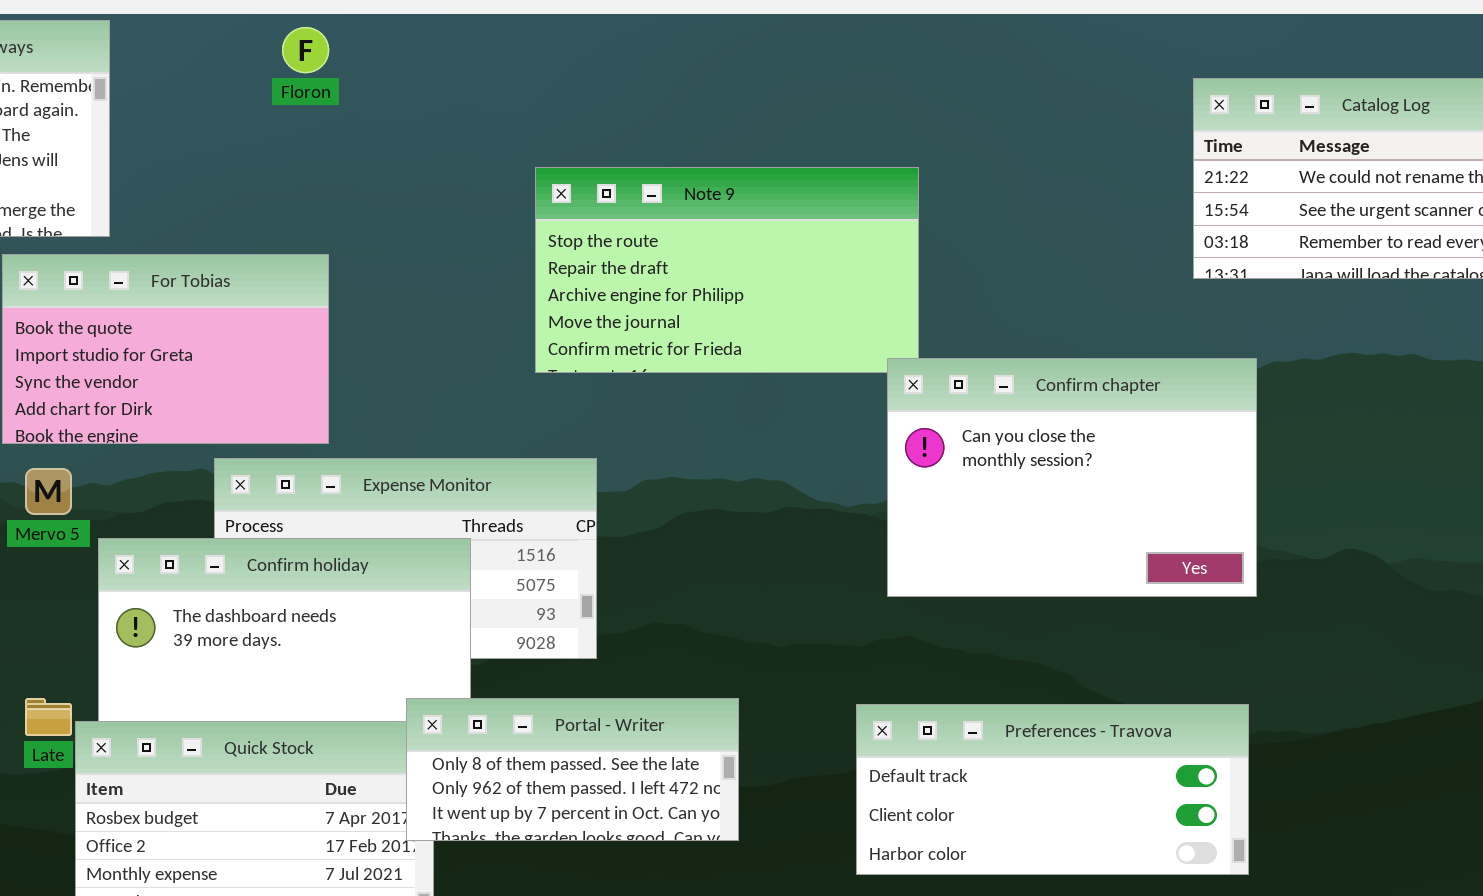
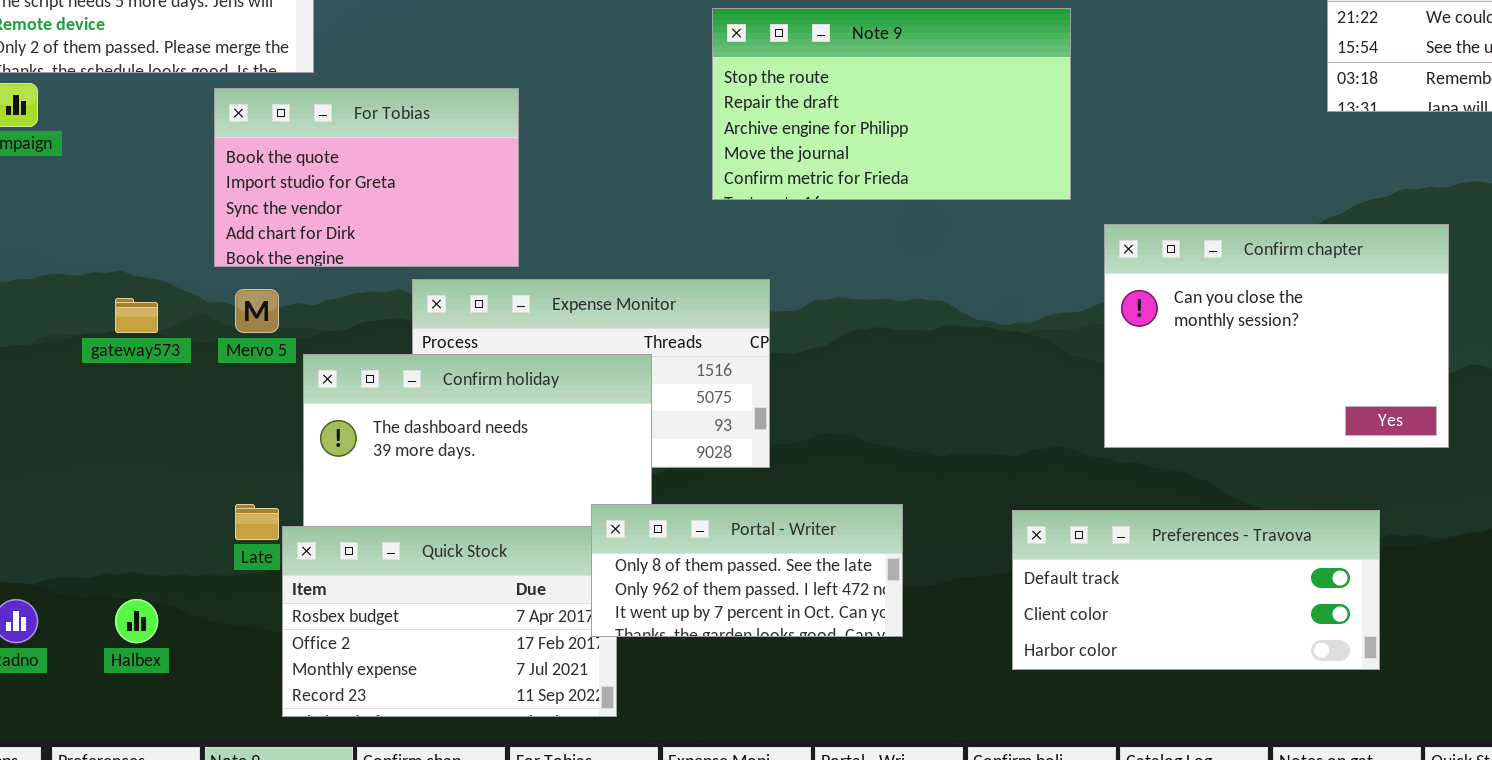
Confirm chapter: [887,358,1257,597] -> [1104,224,1449,448], moved

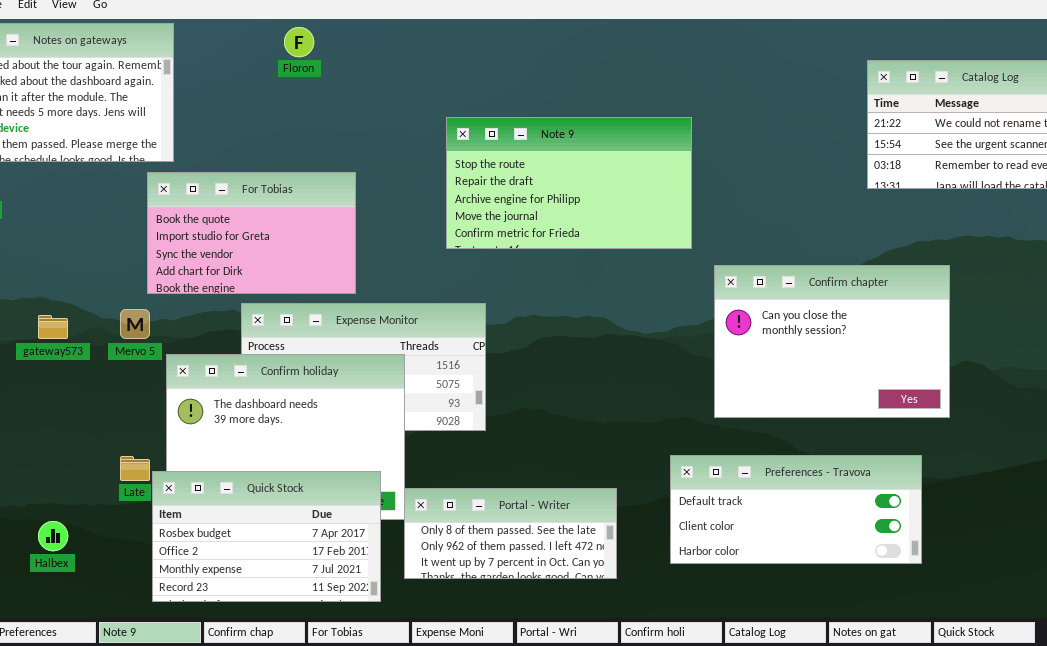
For Tobias: [214,88,519,267] -> [147,172,356,294], moved
Portal - Writer: [591,504,903,637] -> [404,488,617,579], moved
Preferences - Travova: [1012,510,1380,670] -> [670,455,922,564], moved

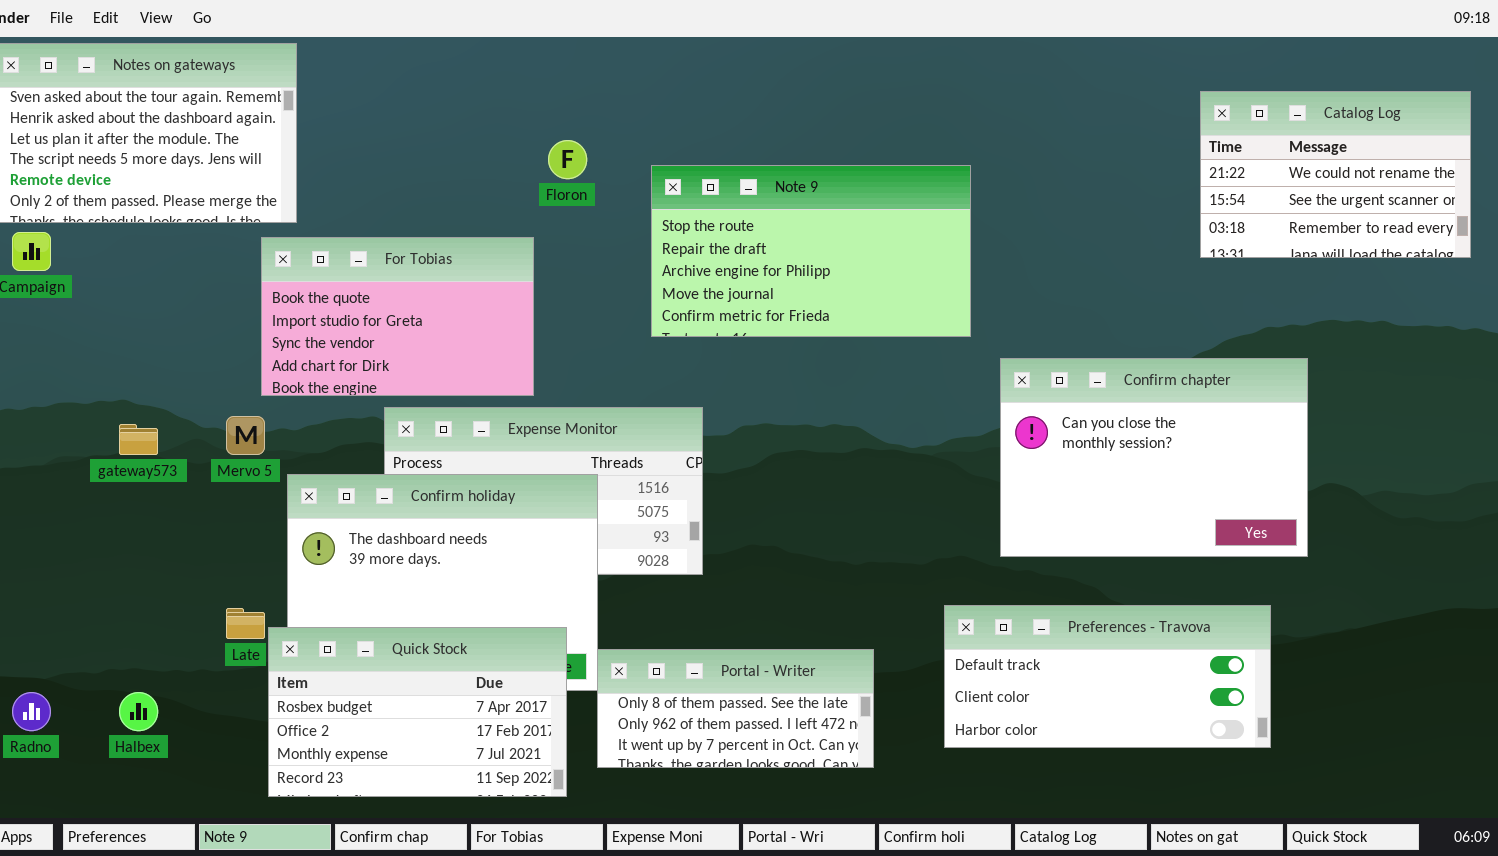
Floron: [284,27,314,57] -> [548,140,587,179], moved

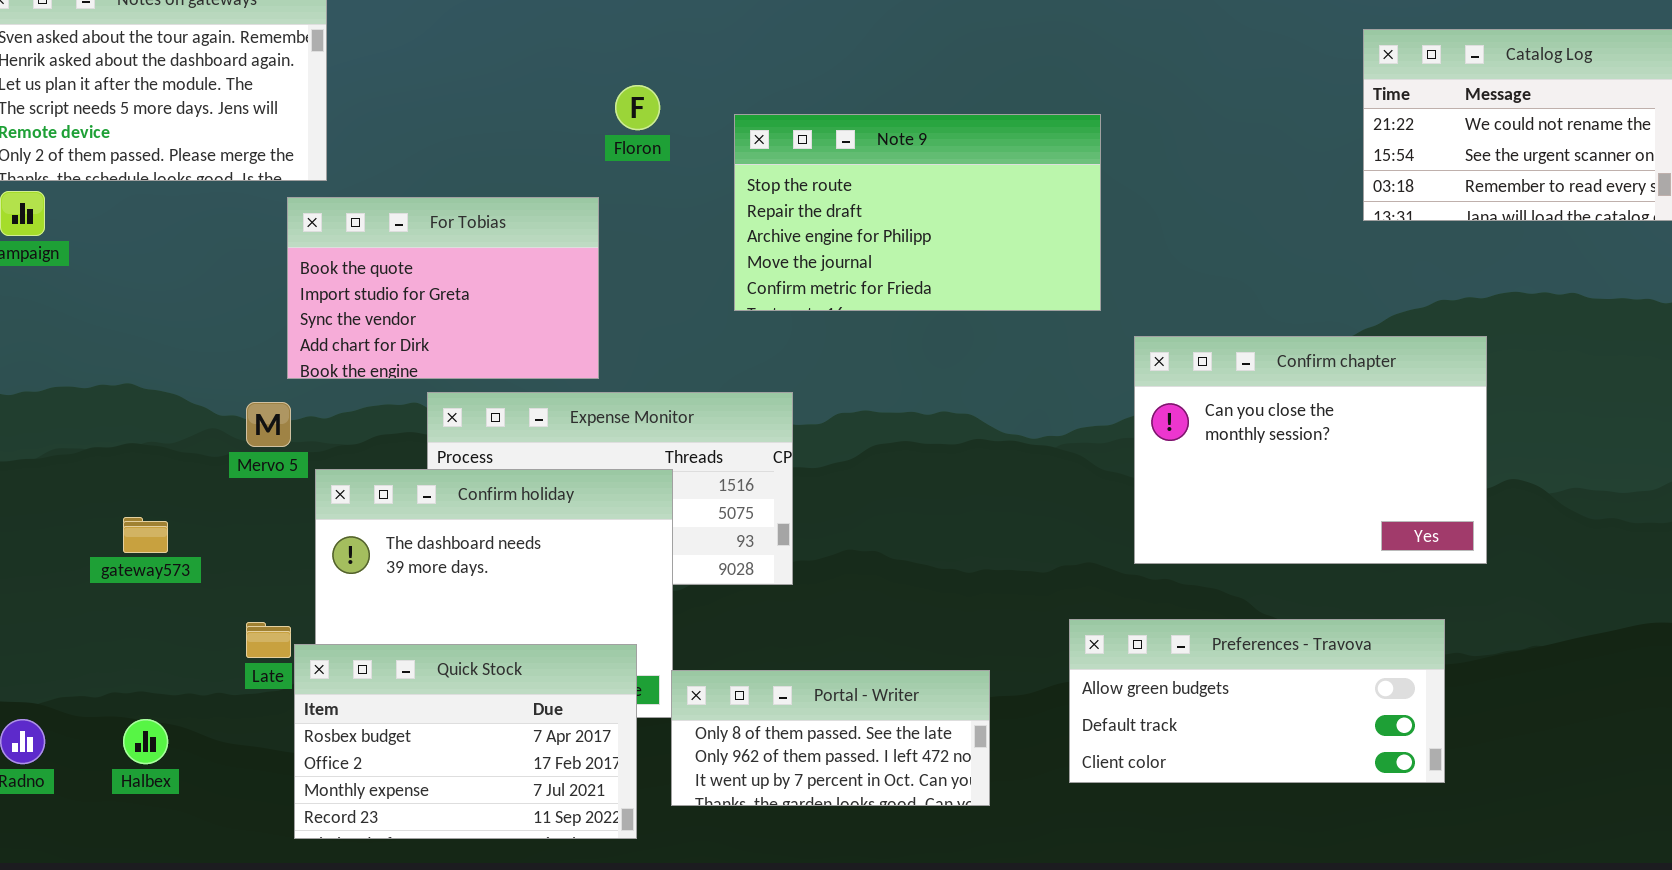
gateway573: [119,424,158,455] -> [123,517,168,553], moved
Preferences - Travova: [944,605,1271,748] -> [1069,619,1445,783], scrolled up 1 row

